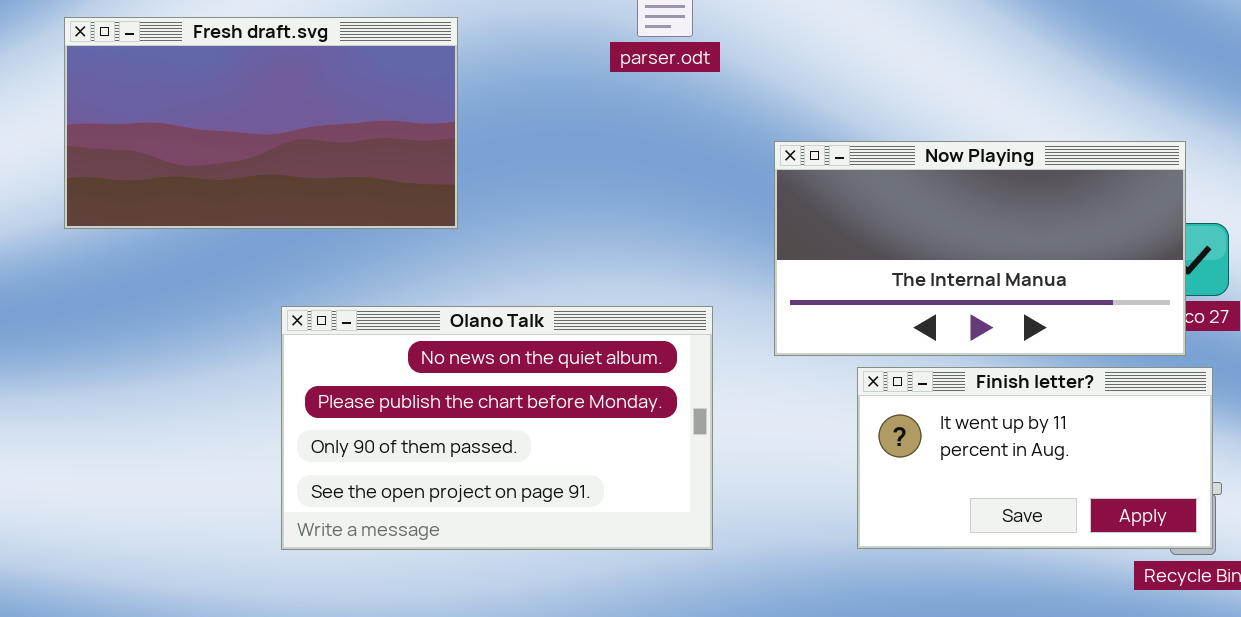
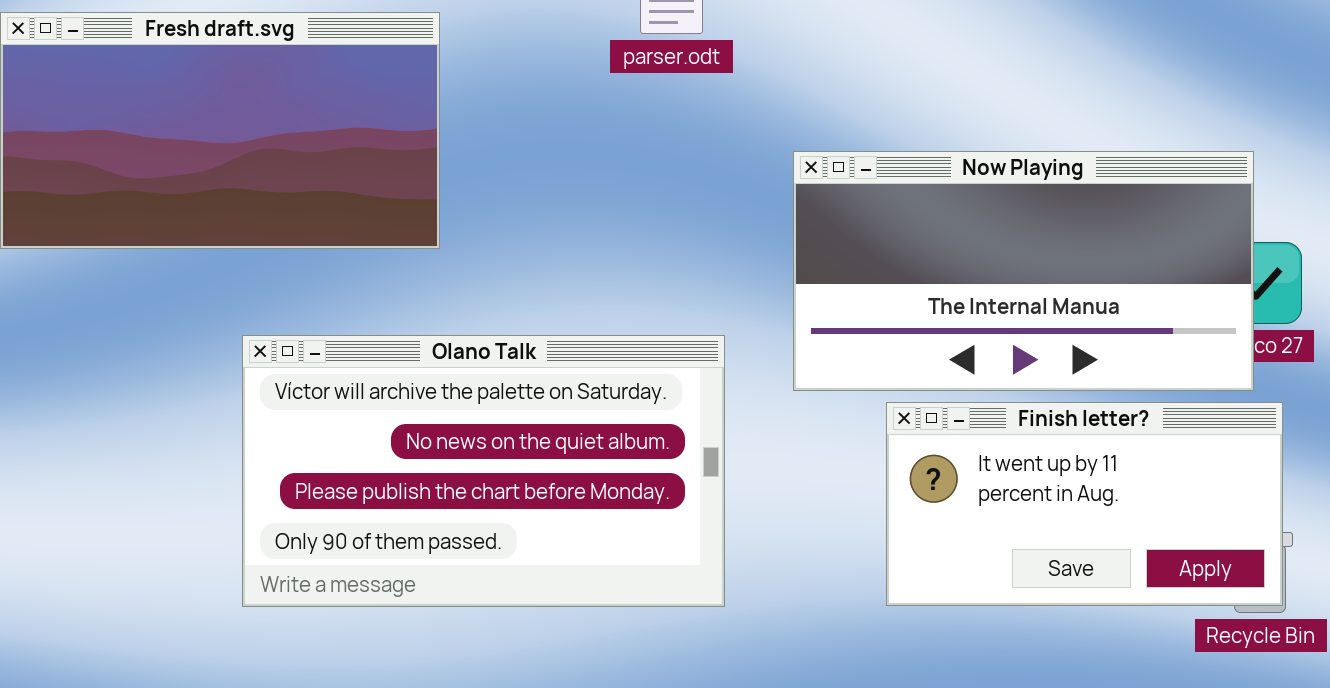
Olano Talk: [281,306,713,550] -> [242,335,725,607], scrolled up 1 row

